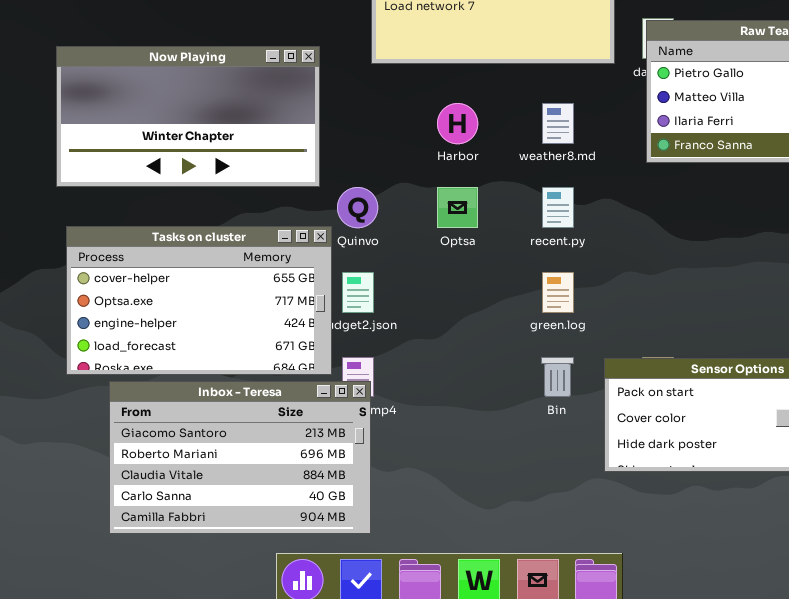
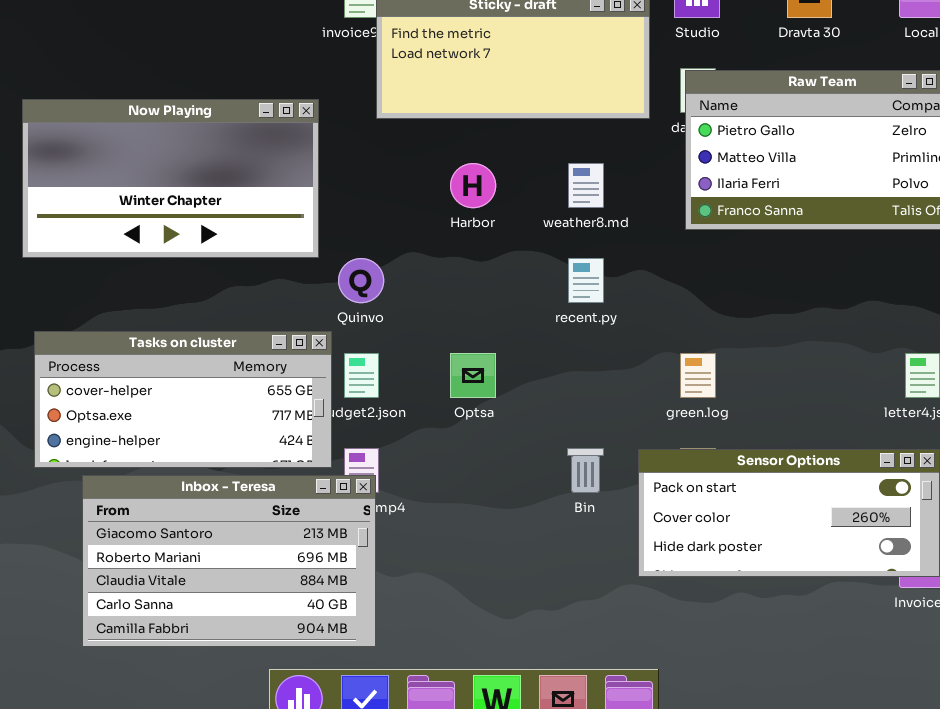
Optsa: [437,187,478,228] -> [450,353,496,398], moved
Tasks on cluster: [66,226,332,375] -> [34,331,332,468], resized
green.log: [542,272,574,313] -> [680,353,716,398], moved

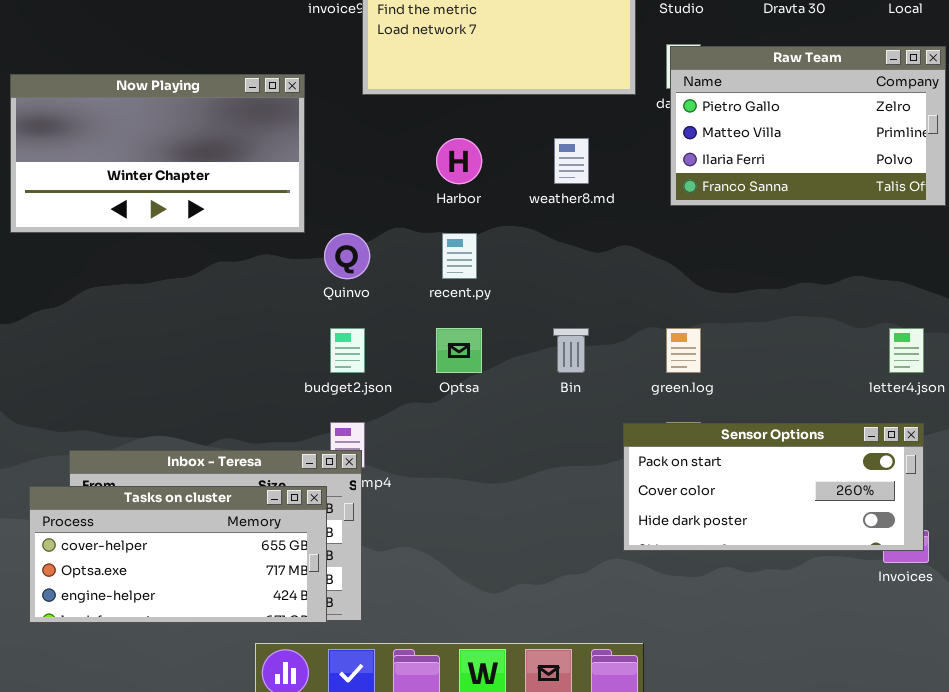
recent.py: [568,258,604,303] -> [442,233,477,279], moved
Tasks on cluster: [34,331,332,468] -> [29,486,327,623], moved
Bin: [567,448,604,493] -> [553,328,589,373], moved

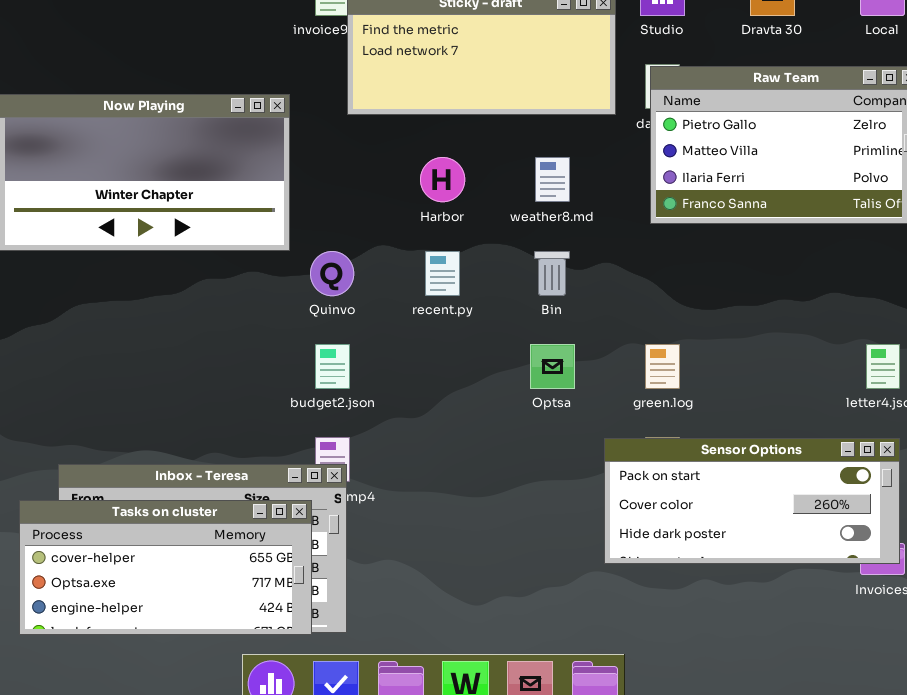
Optsa: [436,328,482,373] -> [530,344,575,389], moved
Bin: [553,328,589,373] -> [534,251,570,296], moved

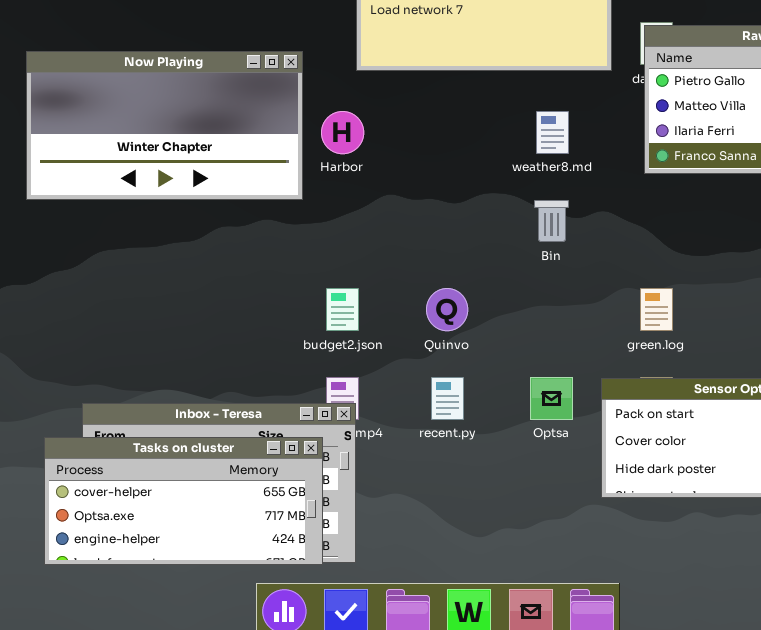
Harbor: [420,157,465,202] -> [321,111,364,154], moved
Quinvo: [310,251,354,296] -> [426,288,468,331], moved
recent.py: [425,251,460,296] -> [431,377,464,420], moved
Optsa: [530,344,575,389] -> [530,377,573,420], moved

